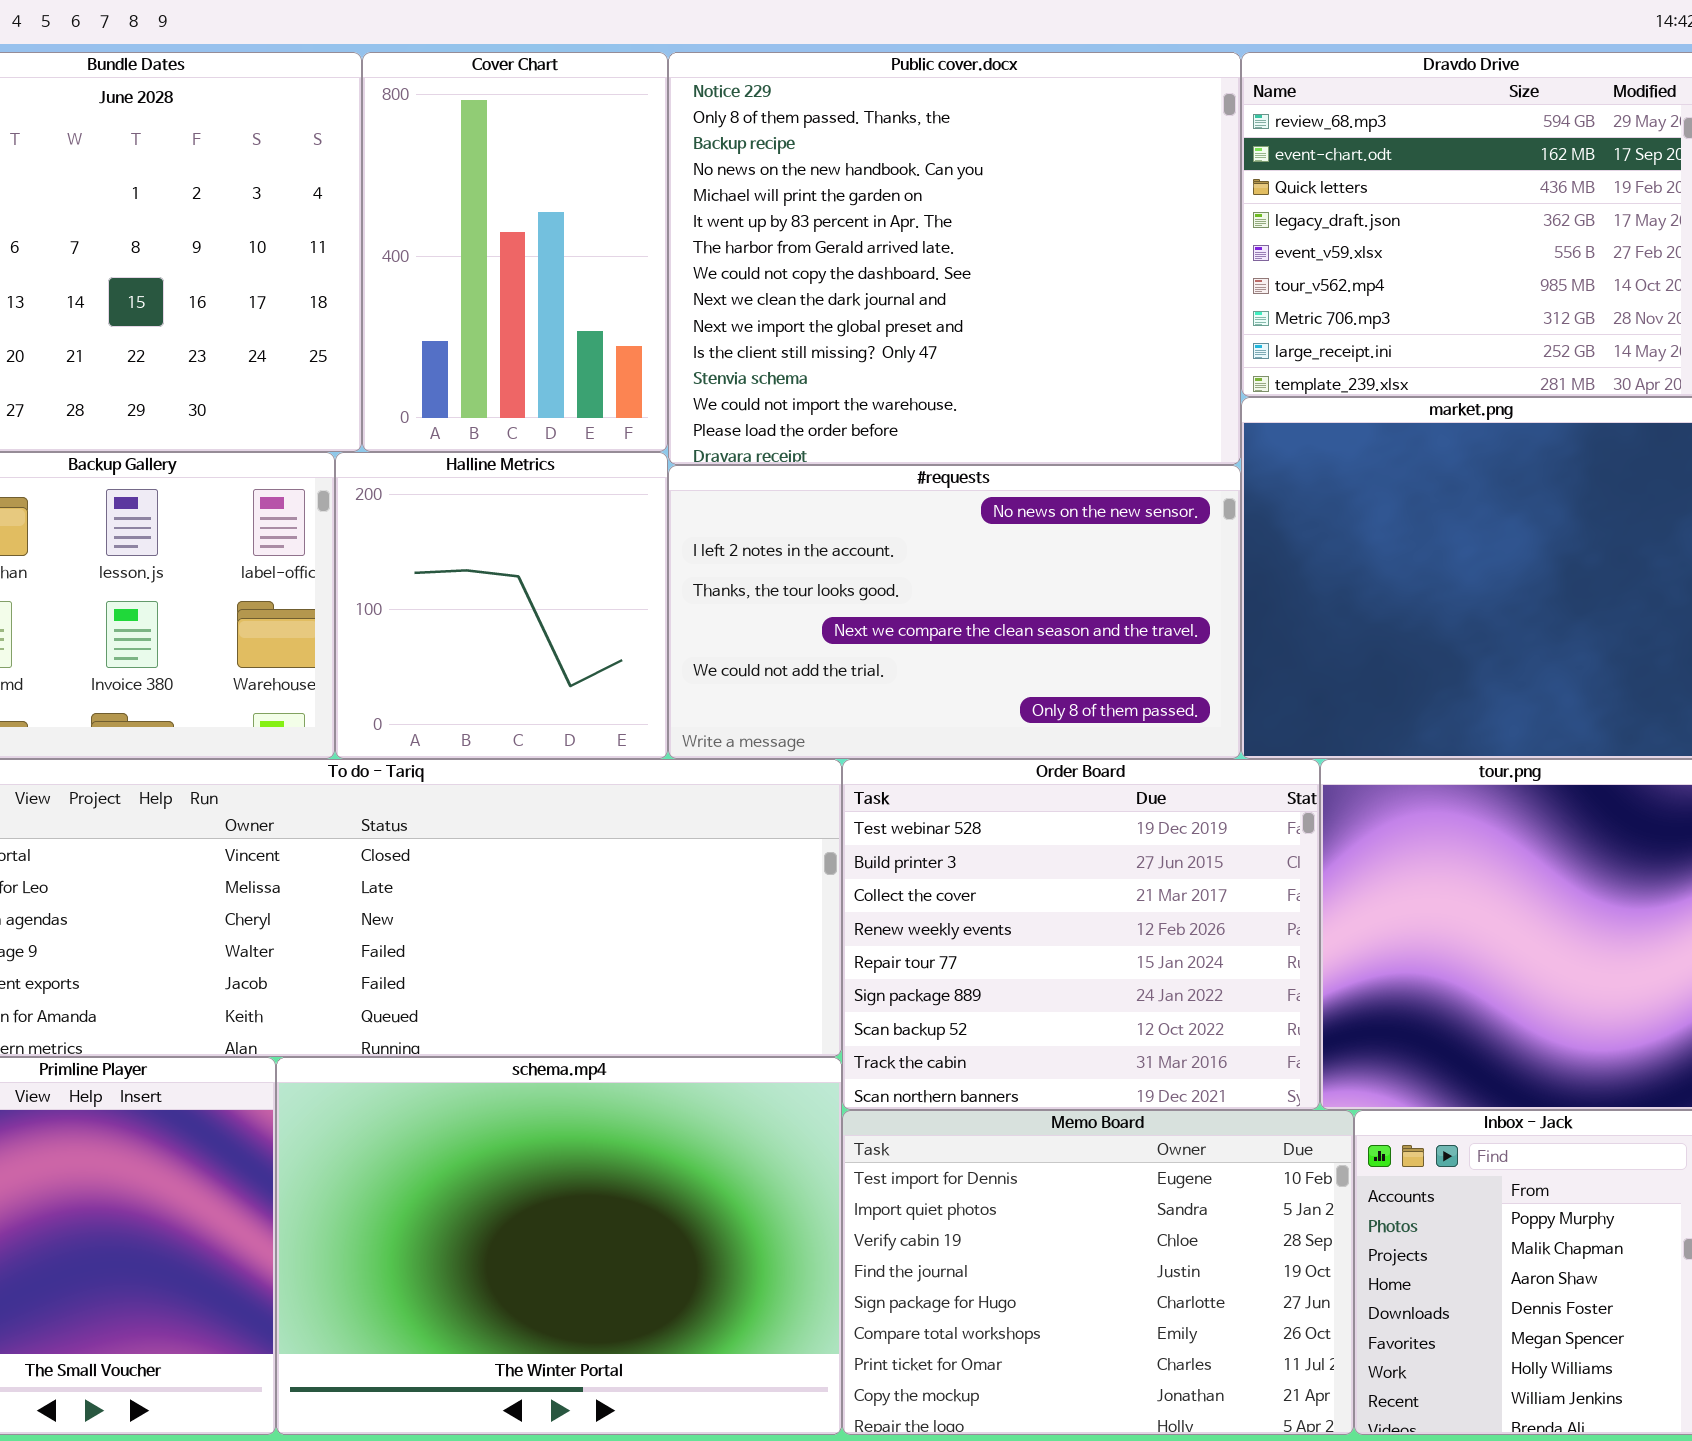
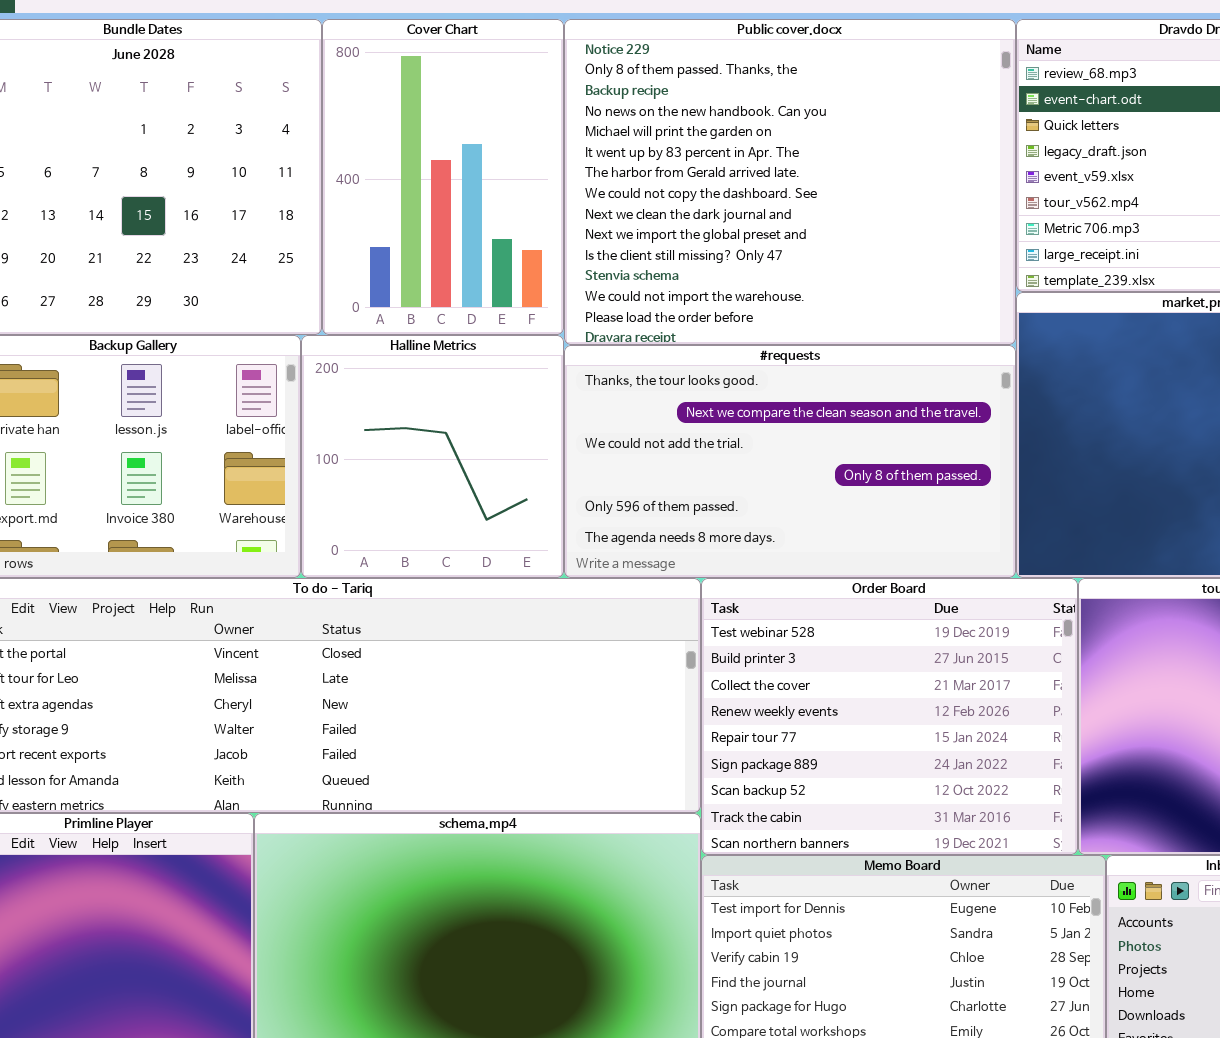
#requests: [668,465,1241,759] -> [564,345,1016,578], scrolled down 2 rows

